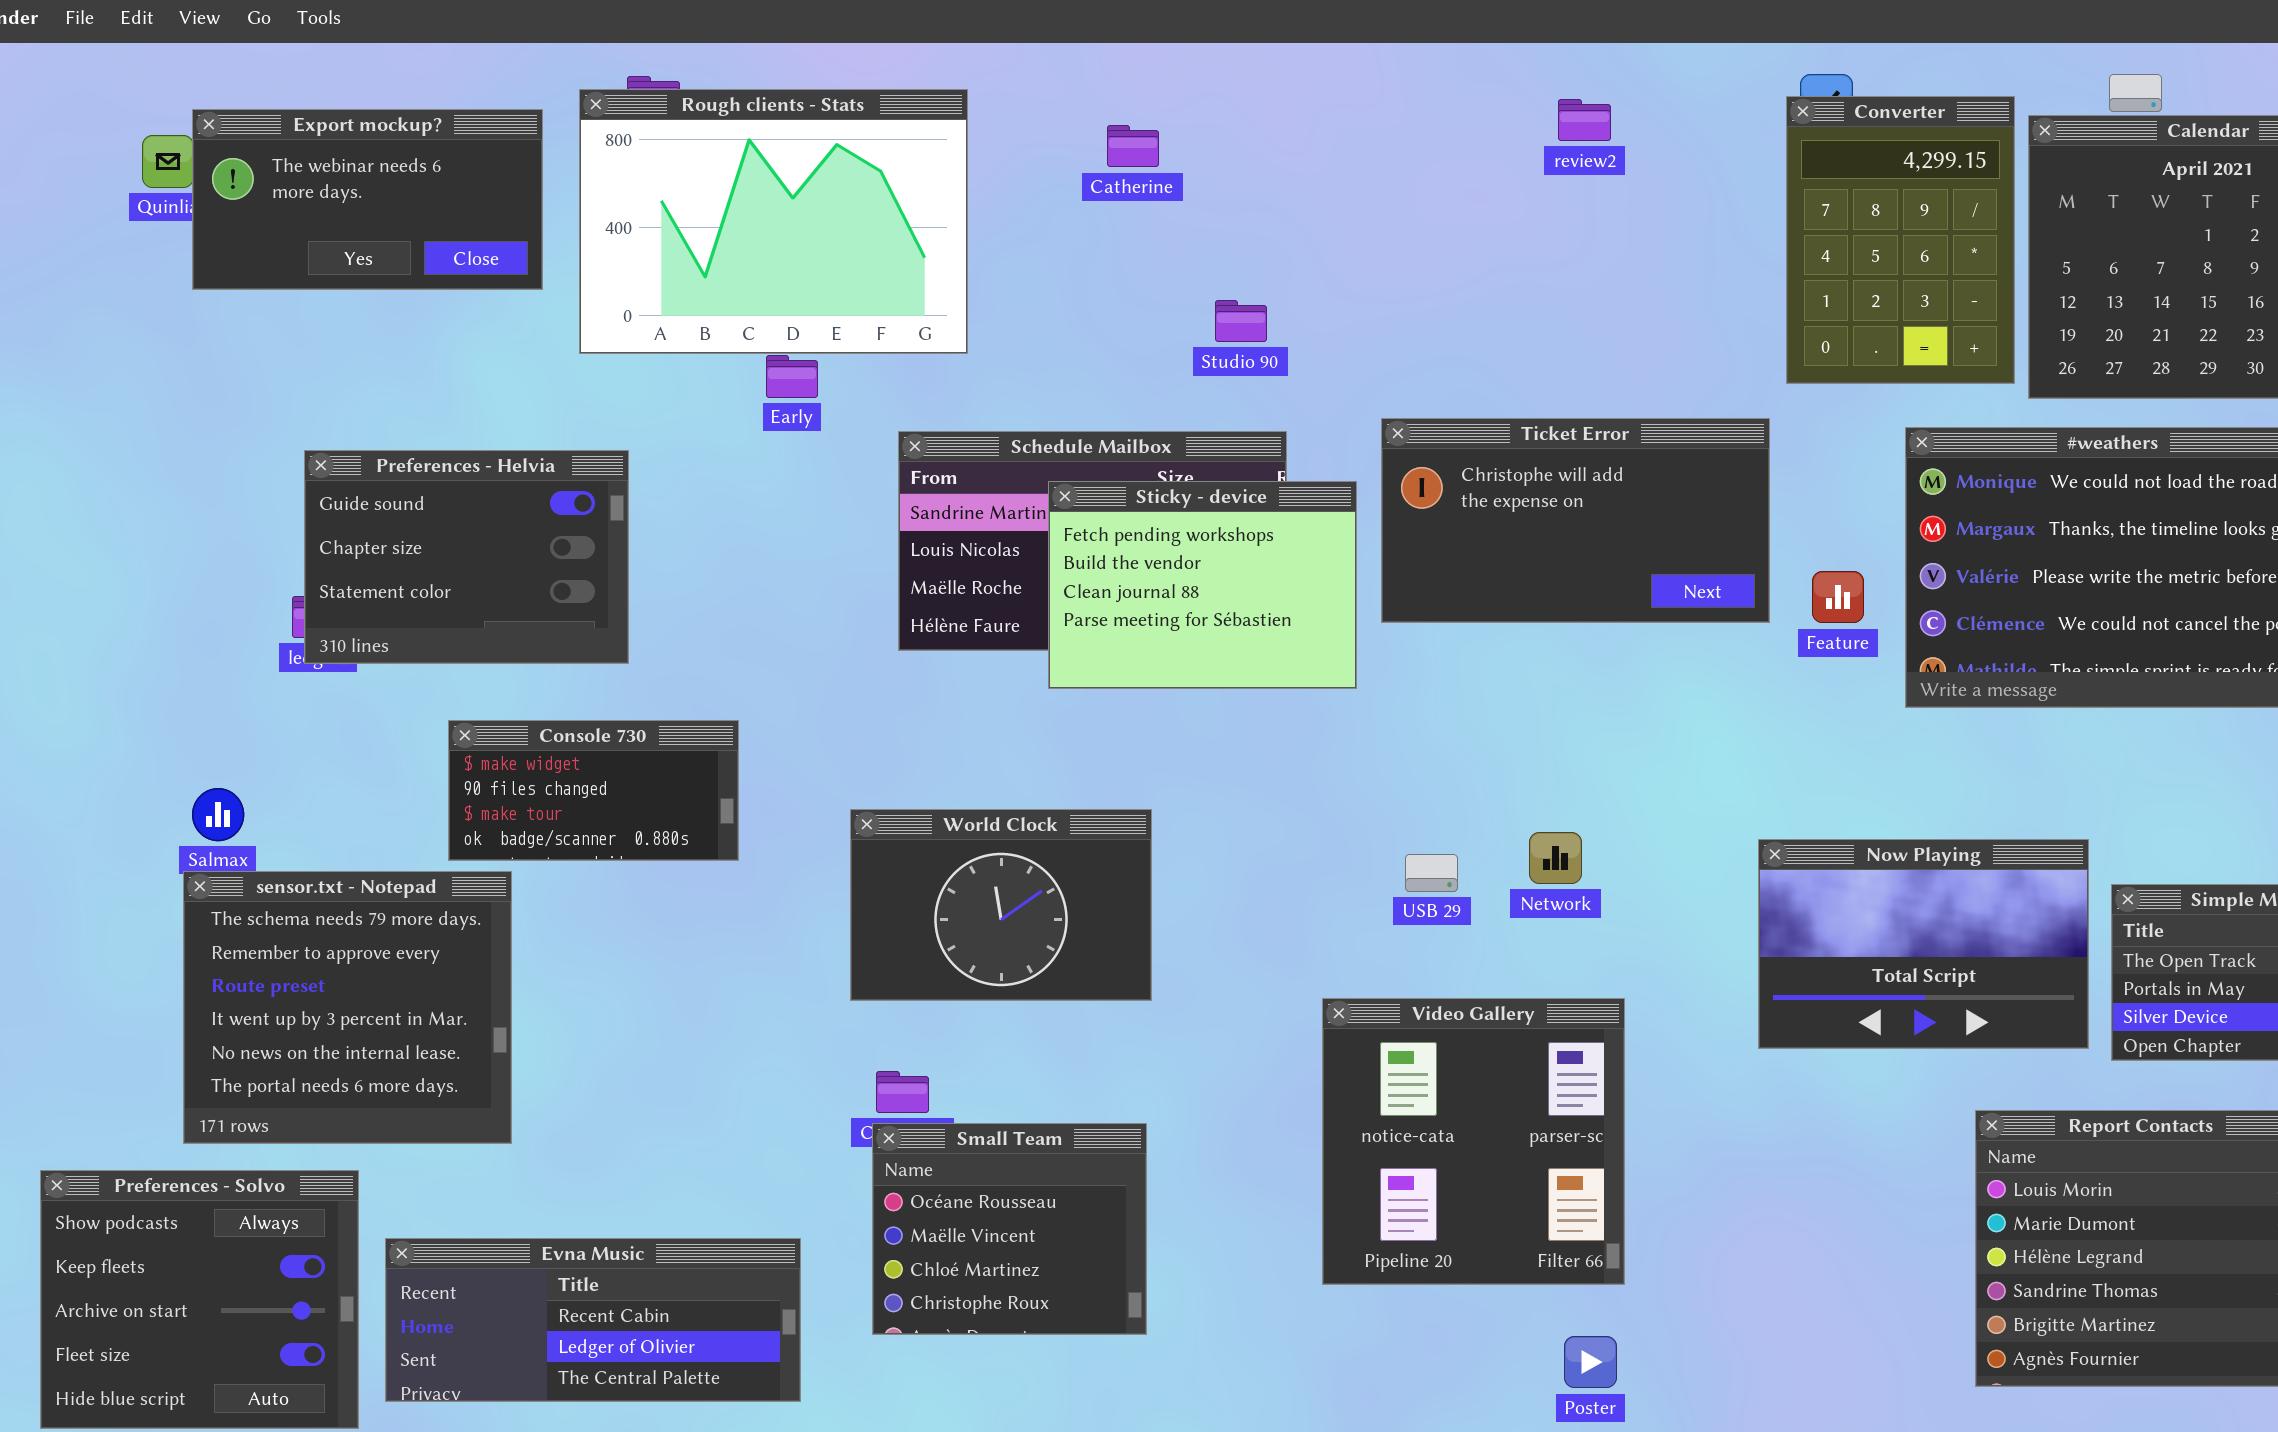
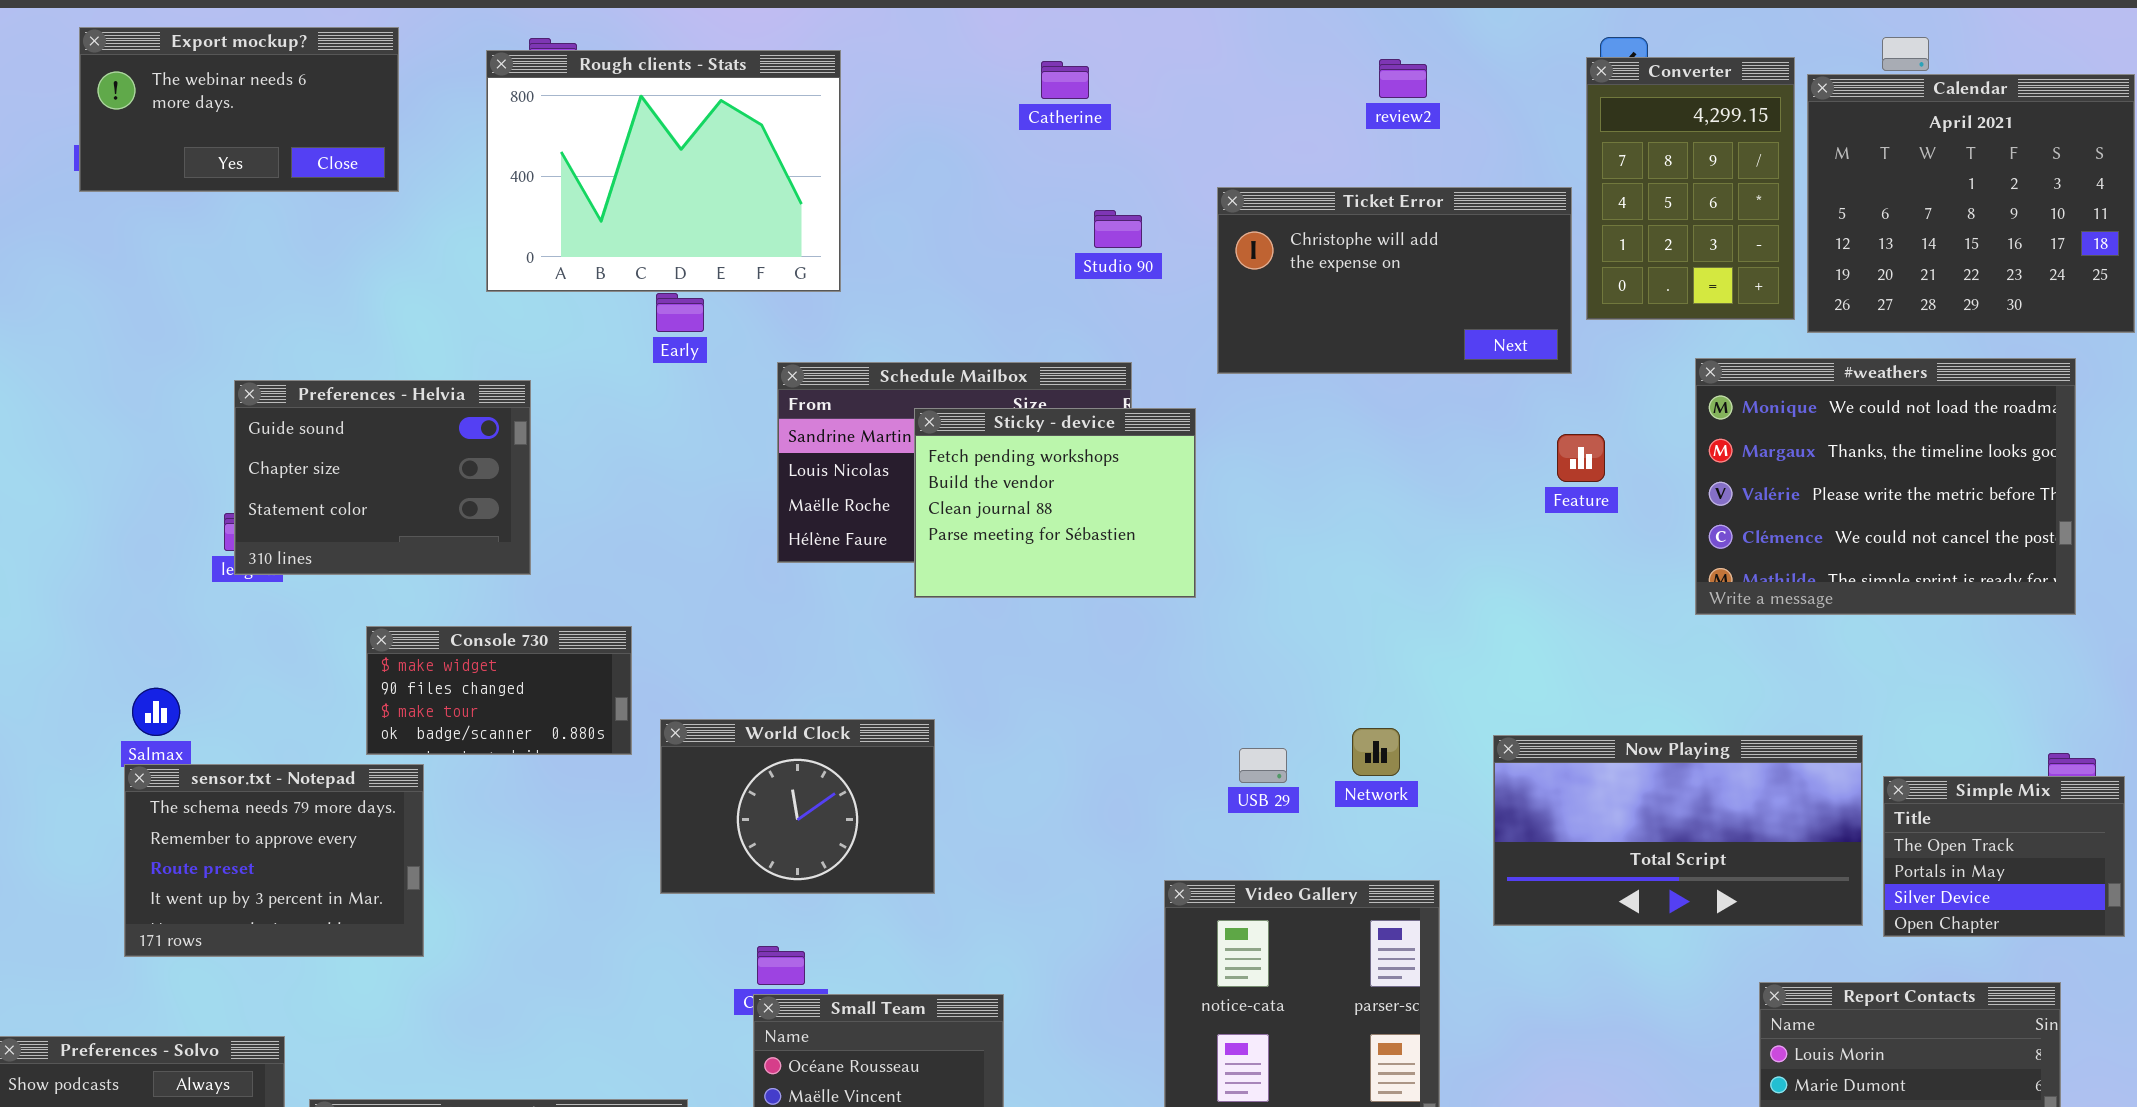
Export mockup?: [192,109,543,290] -> [79,27,399,192], moved
Catherine: [1107,125,1159,167] -> [1041,61,1089,99], moved
Studio 90: [1215,300,1267,342] -> [1094,210,1142,248], moved
Ticket Error: [1381,418,1770,623] -> [1217,187,1572,374], moved
Feature: [1812,571,1864,623] -> [1557,434,1605,482], moved
World Clock: [850,809,1152,1001] -> [660,719,935,894], moved
Now Playing: [1758,839,2089,1049] -> [1493,735,1863,926], resized
sensor.txt - Notepad: [183,871,512,1144] -> [124,764,424,957], resized

